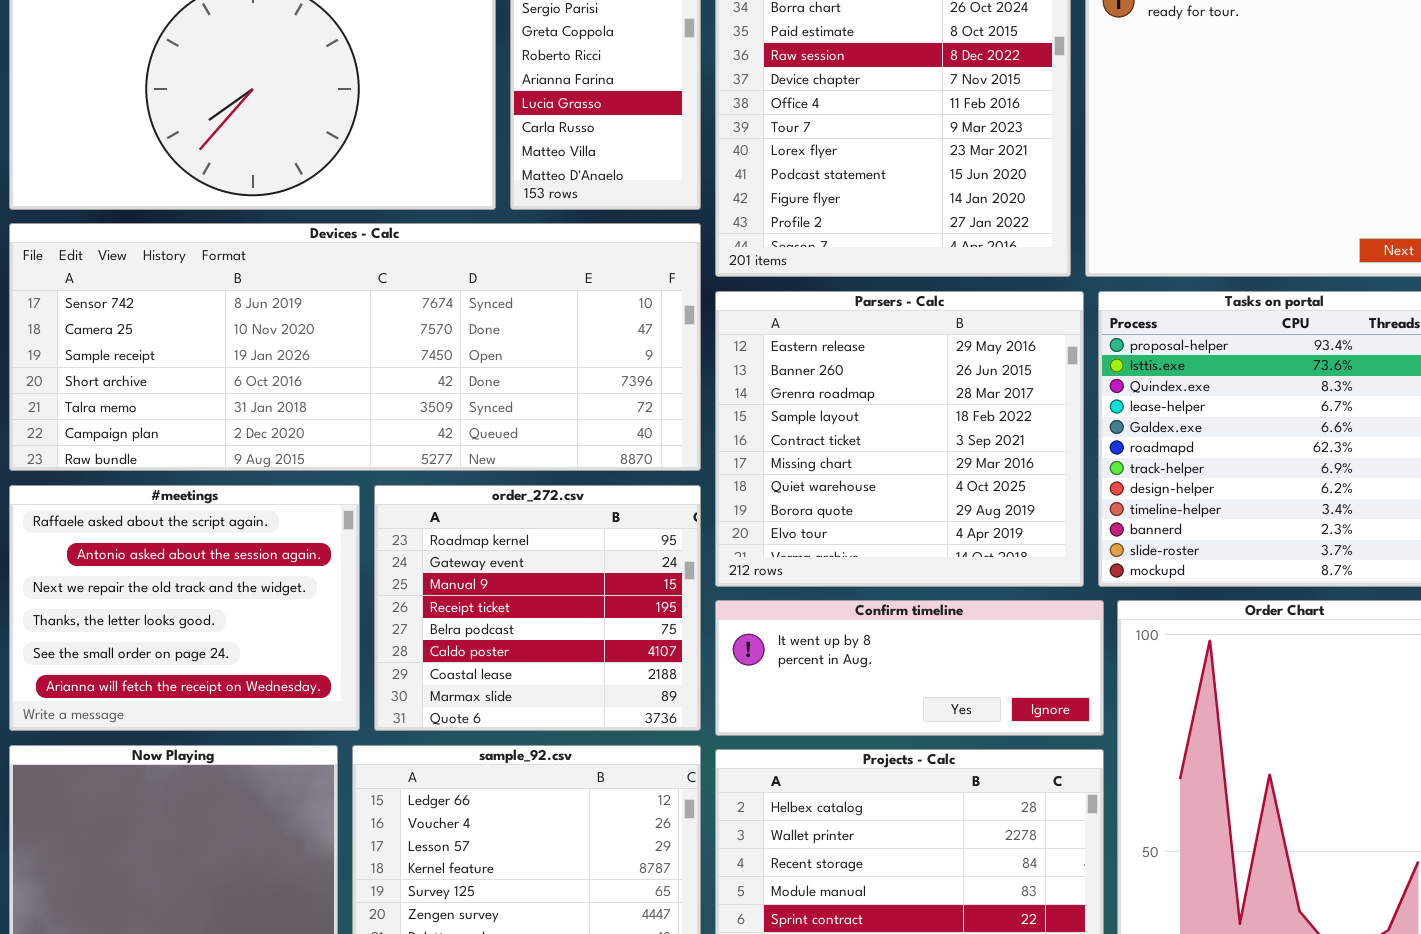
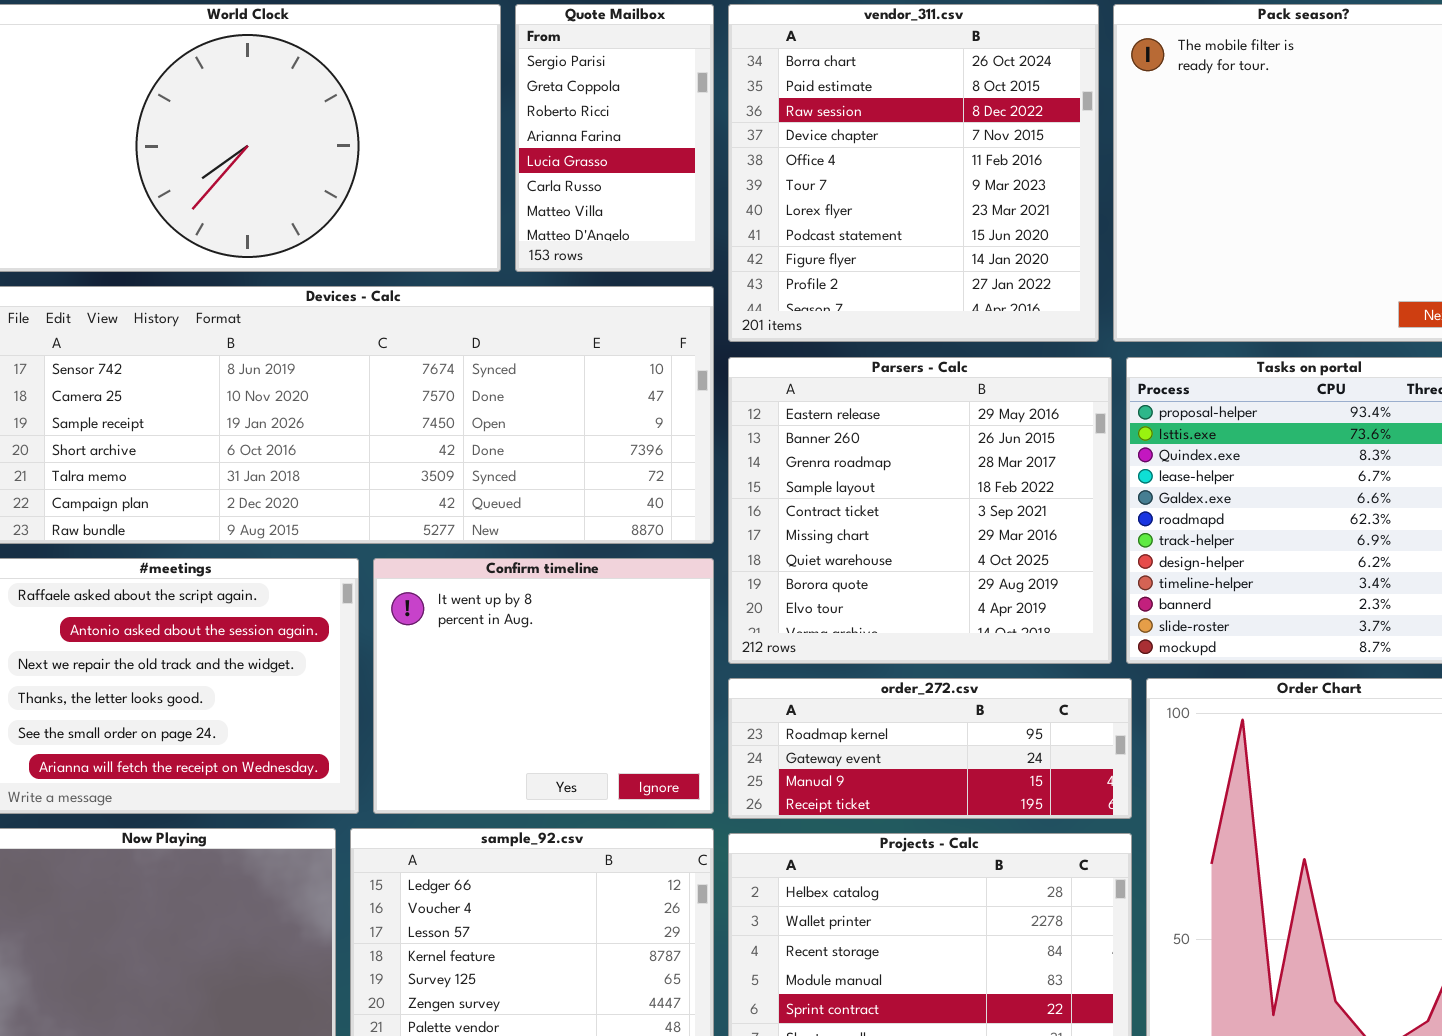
order_272.csv: [374,485,701,731] -> [728,678,1132,819], moved, resized
Confirm timeline: [715,600,1104,736] -> [373,558,714,814], moved, resized

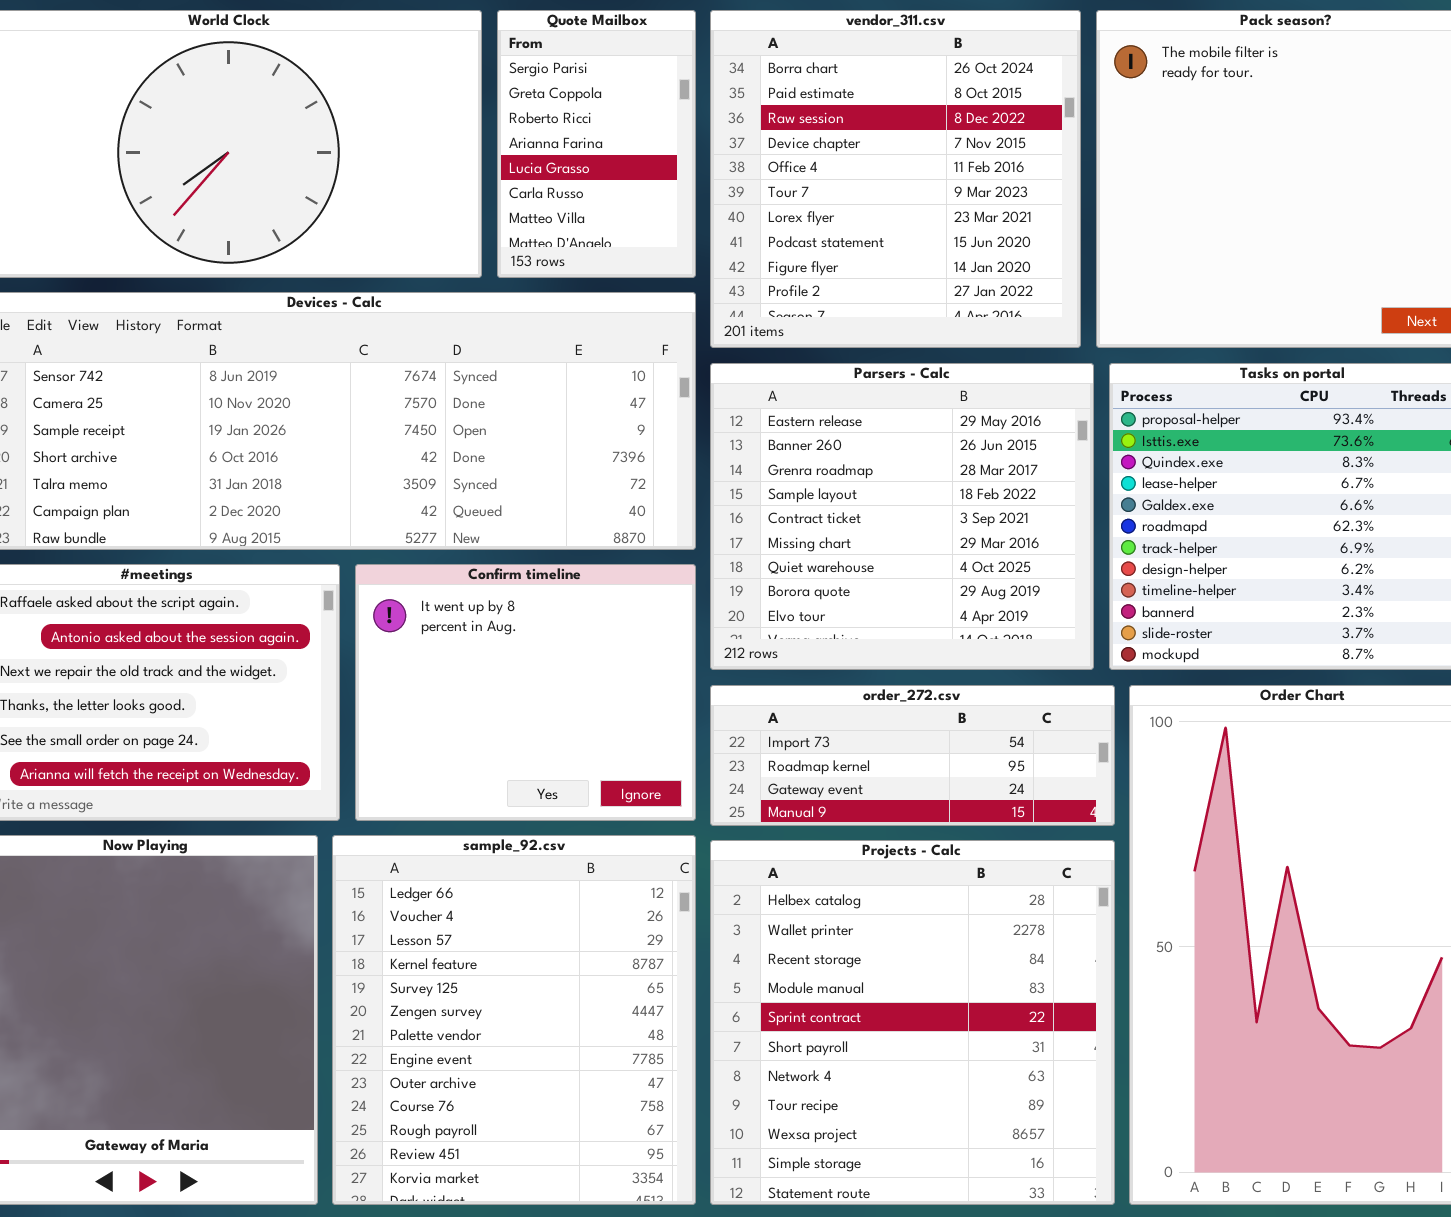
order_272.csv: [728,678,1132,819] -> [710,685,1115,826], scrolled up 1 row

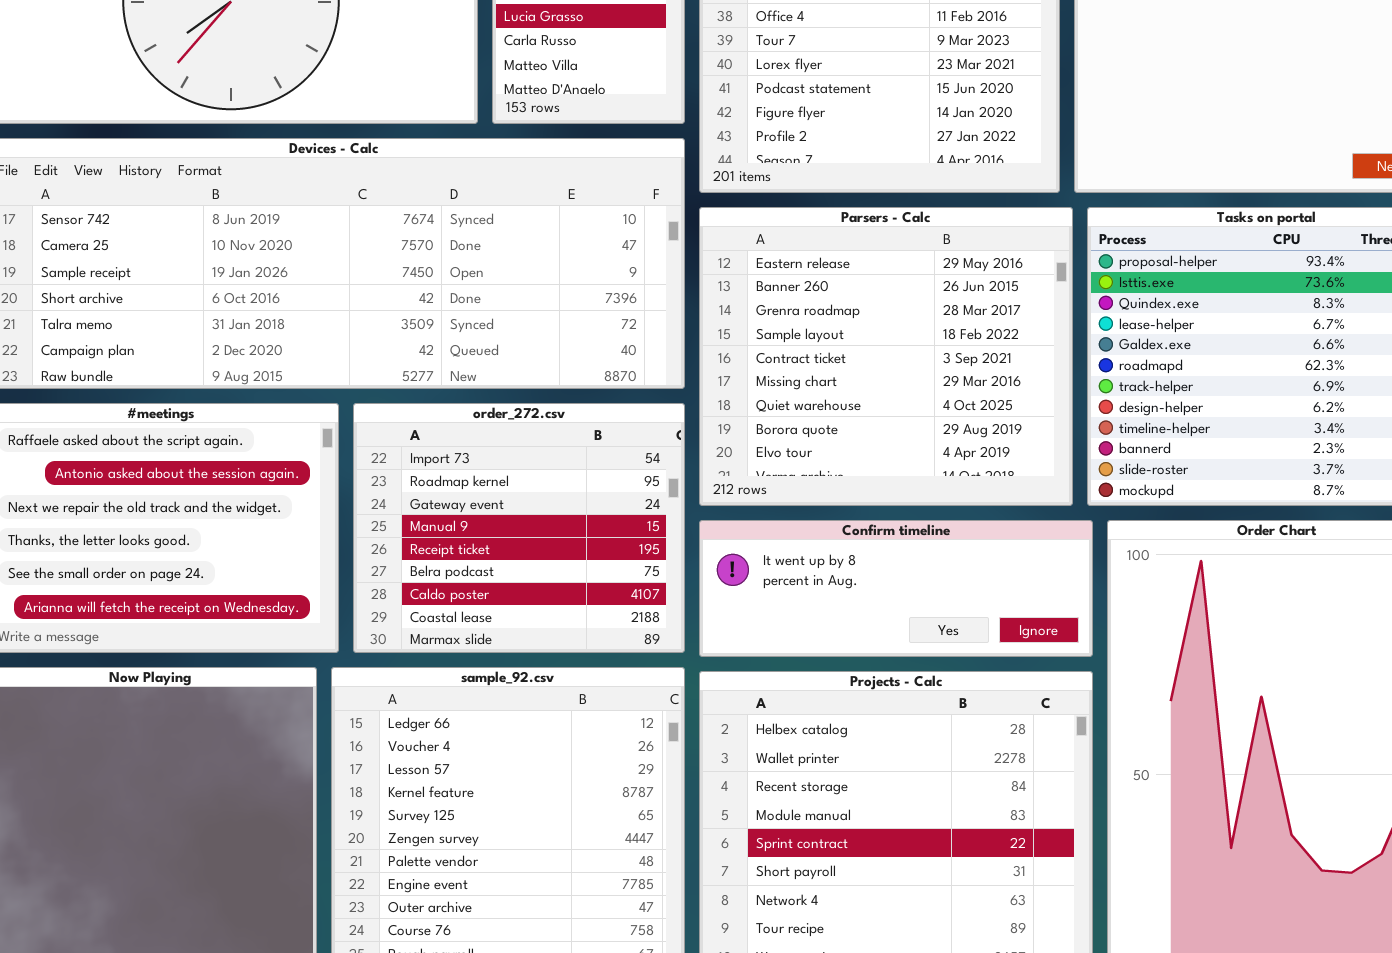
Confirm timeline: [355,564,696,821] -> [699,520,1093,657], moved, resized
order_272.csv: [710,685,1115,826] -> [353,403,685,653], moved, resized

